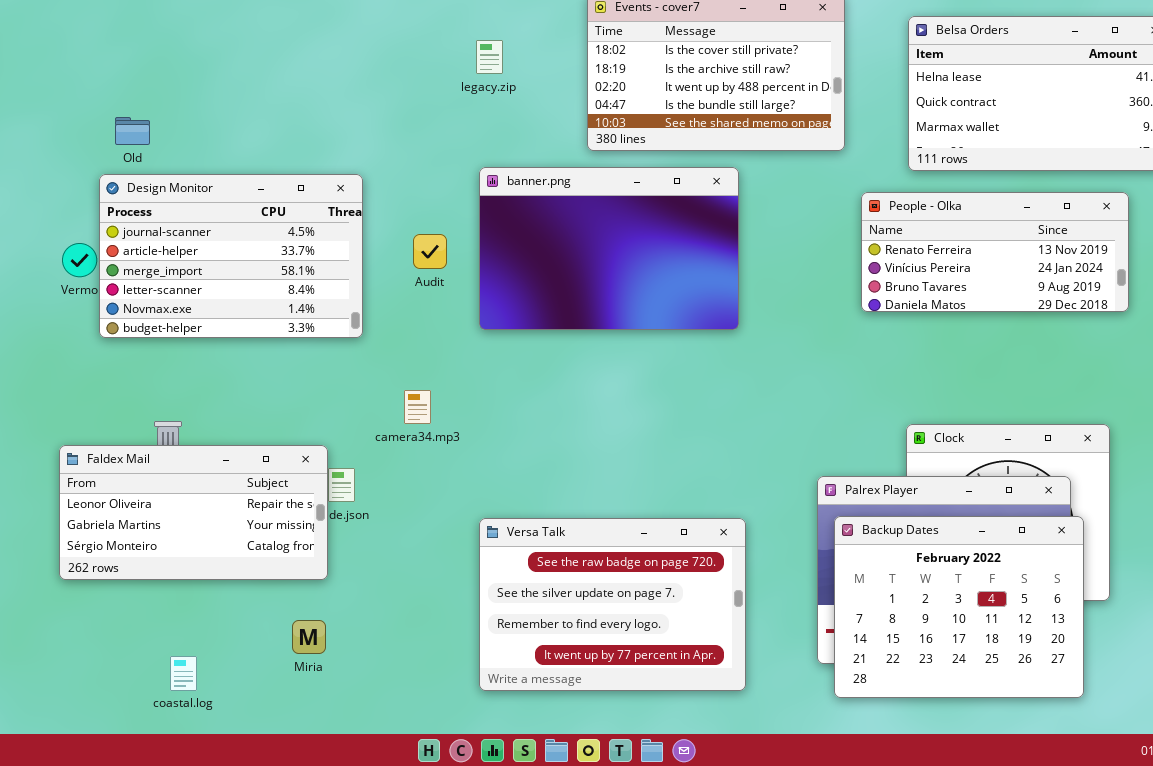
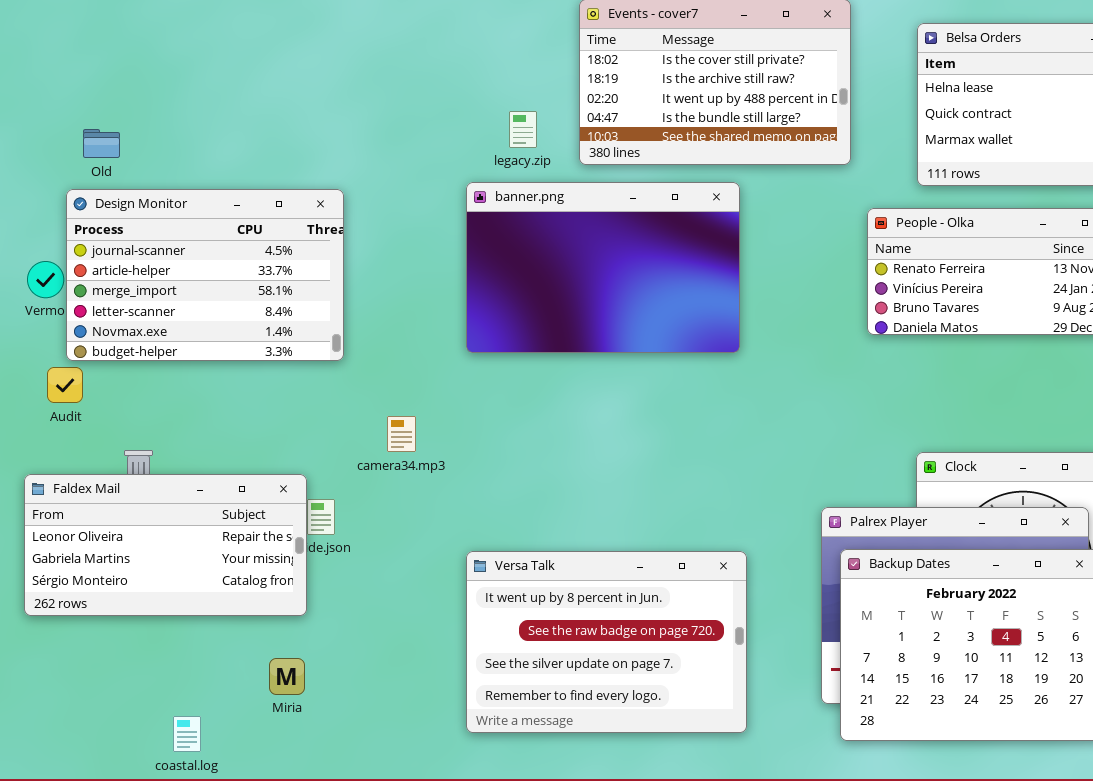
legacy.zip: [476,40,503,74] -> [509,111,537,148], moved
Audit: [413,234,447,269] -> [47,367,83,403], moved
Versa Talk: [479,518,746,691] -> [466,551,747,733], scrolled up 1 row
coastal.log: [170,656,197,691] -> [173,716,201,752], moved

